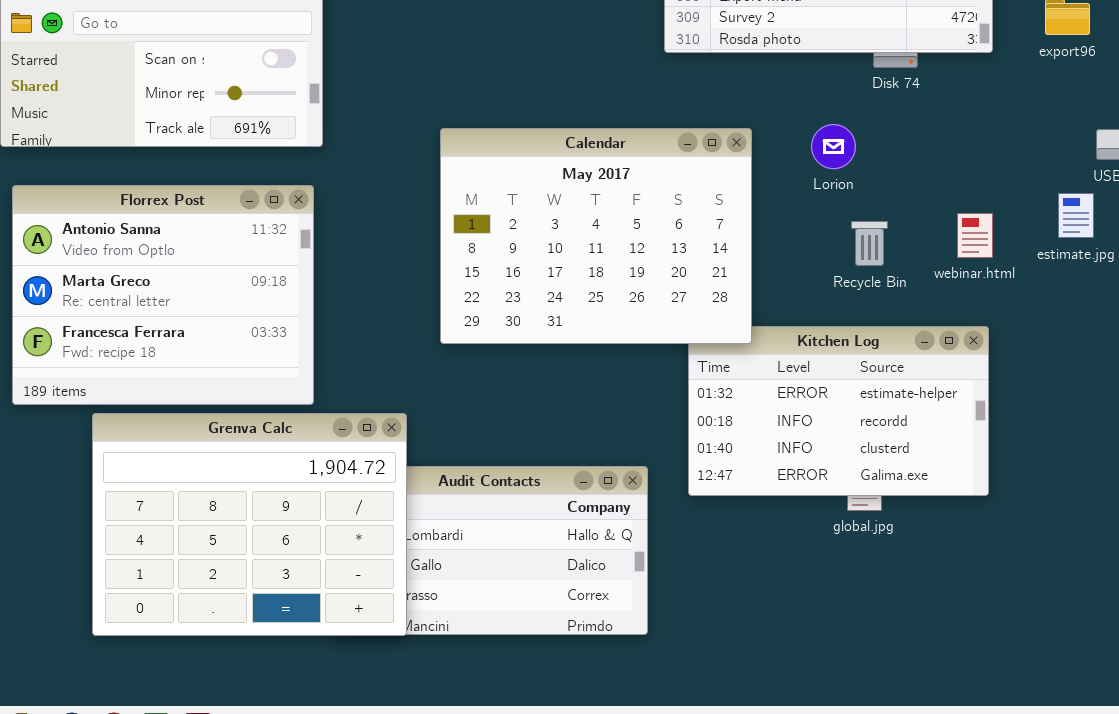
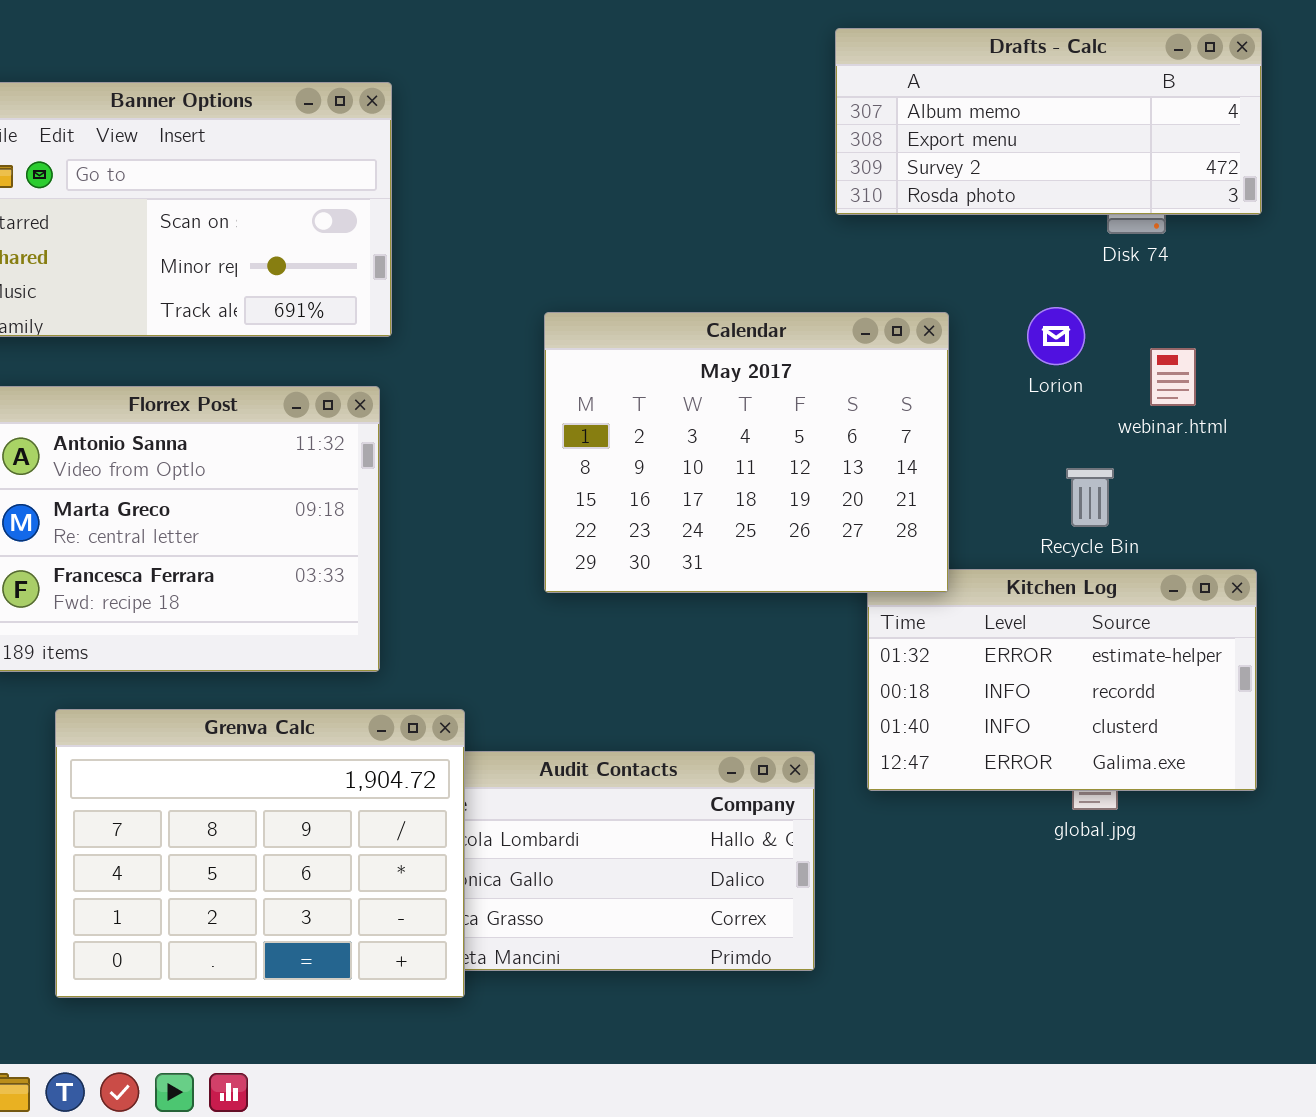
webinar.html: [957,213,993,258] -> [1150,348,1196,406], moved
Recycle Bin: [851,221,888,266] -> [1066,468,1114,527], moved
Grenva Calc: [92,413,407,636] -> [55,709,465,998], moved

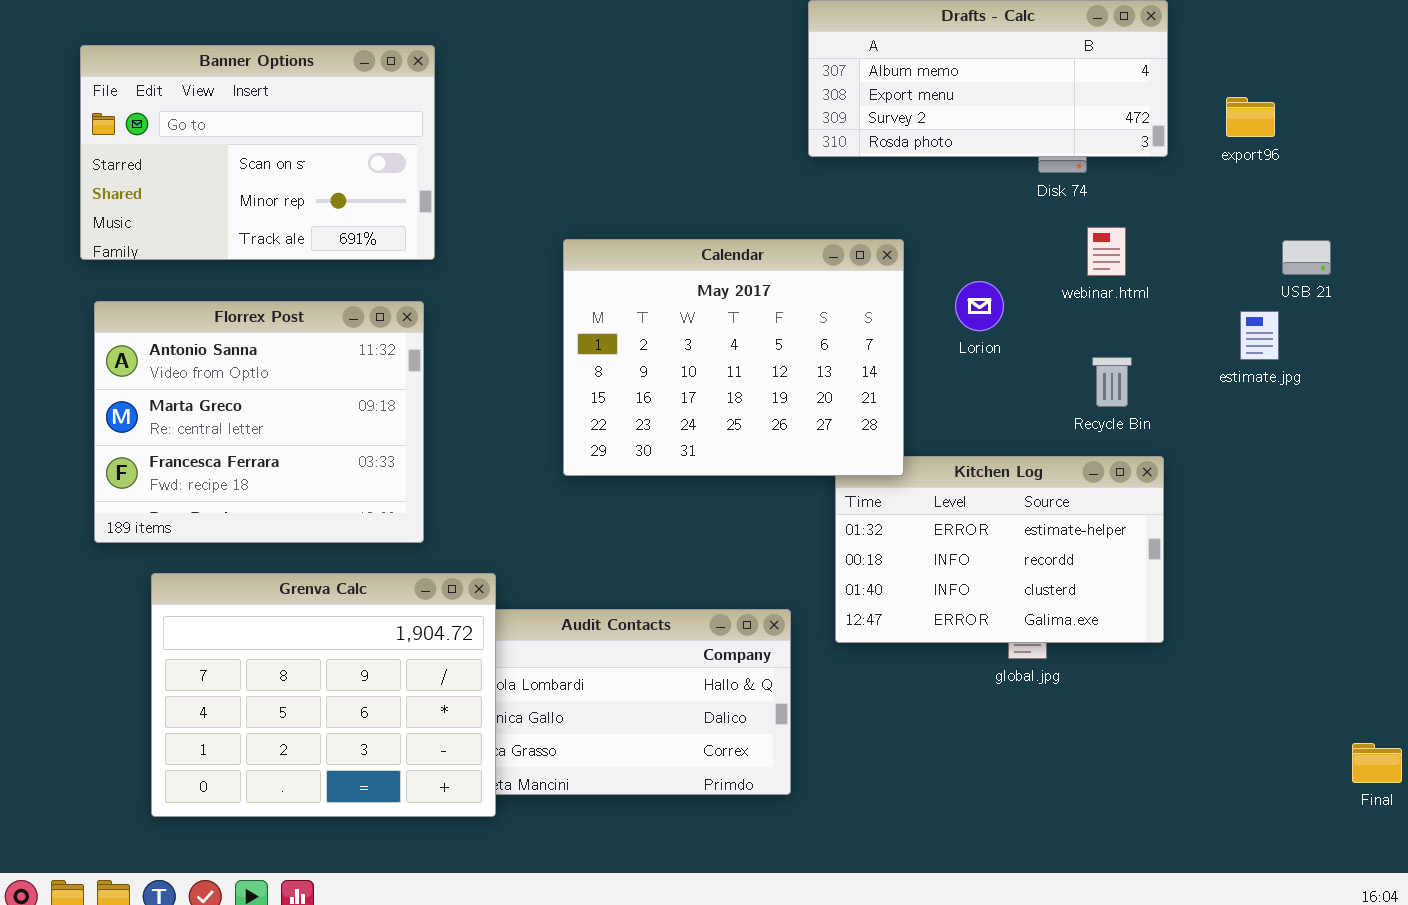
Lorion: [1027,307,1085,365] -> [955,281,1004,331], moved
webinar.html: [1150,348,1196,406] -> [1087,227,1126,276], moved
Recycle Bin: [1066,468,1114,527] -> [1092,357,1132,407], moved

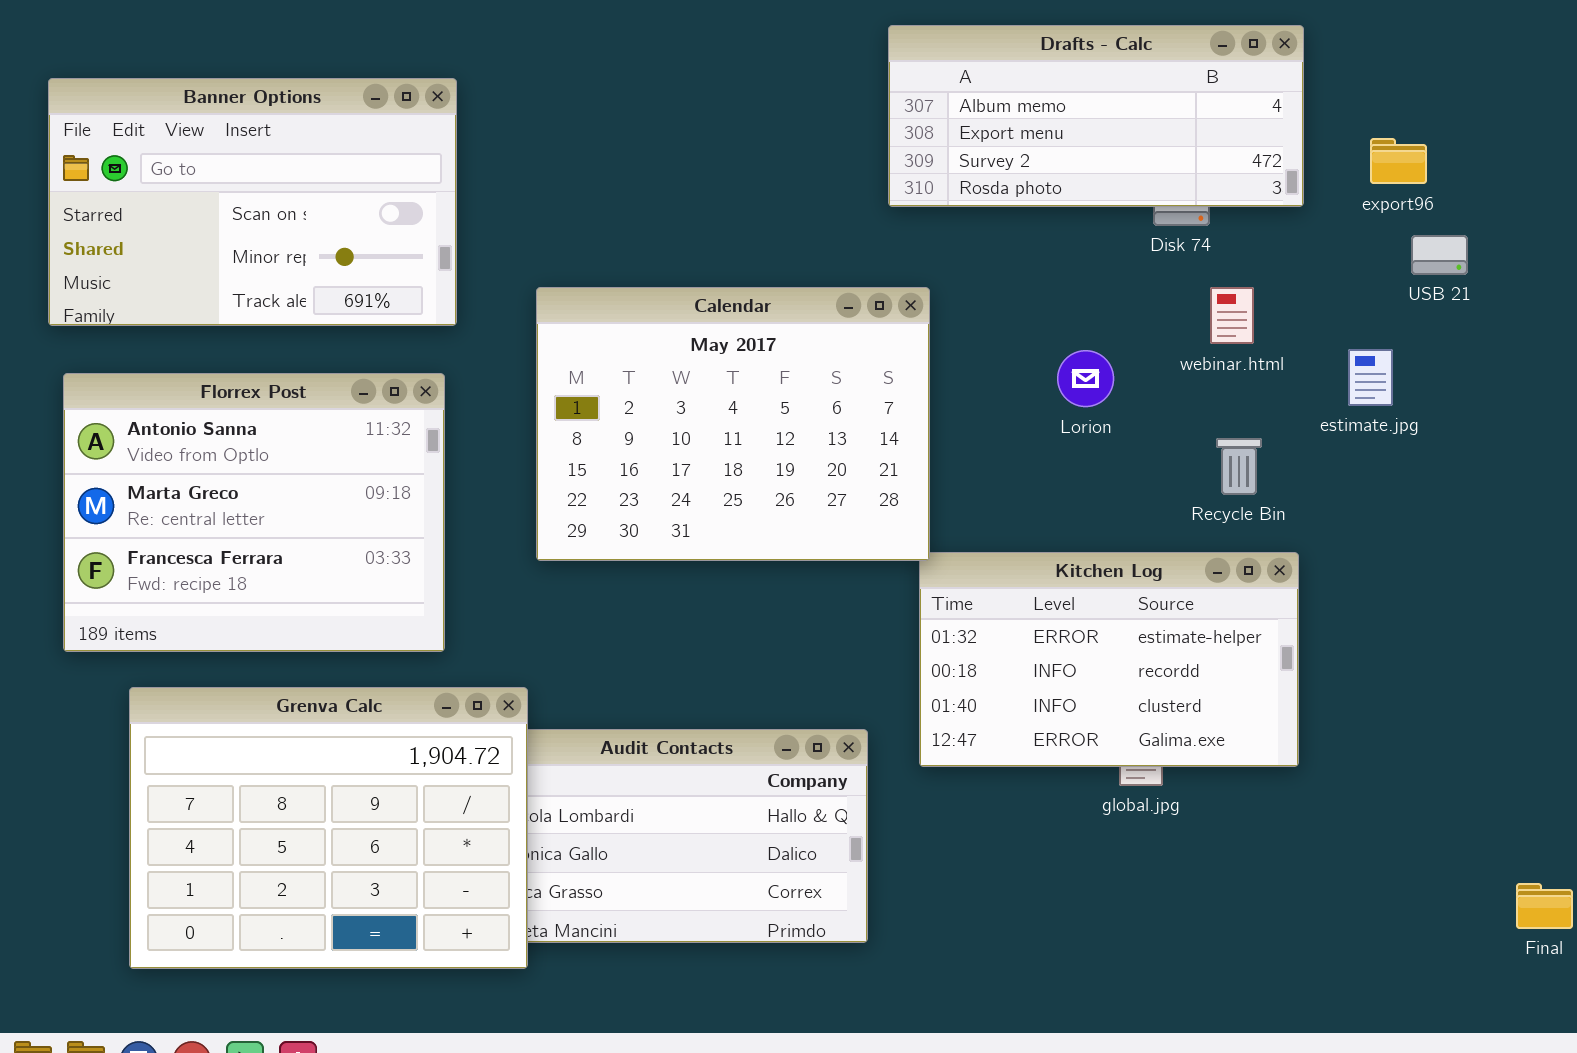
Calendar: [563,239,904,476] -> [536,287,930,561], moved
USB 21: [1282,240,1331,275] -> [1411,235,1468,275], moved
estimate.jpg: [1240,311,1279,360] -> [1348,349,1393,406], moved

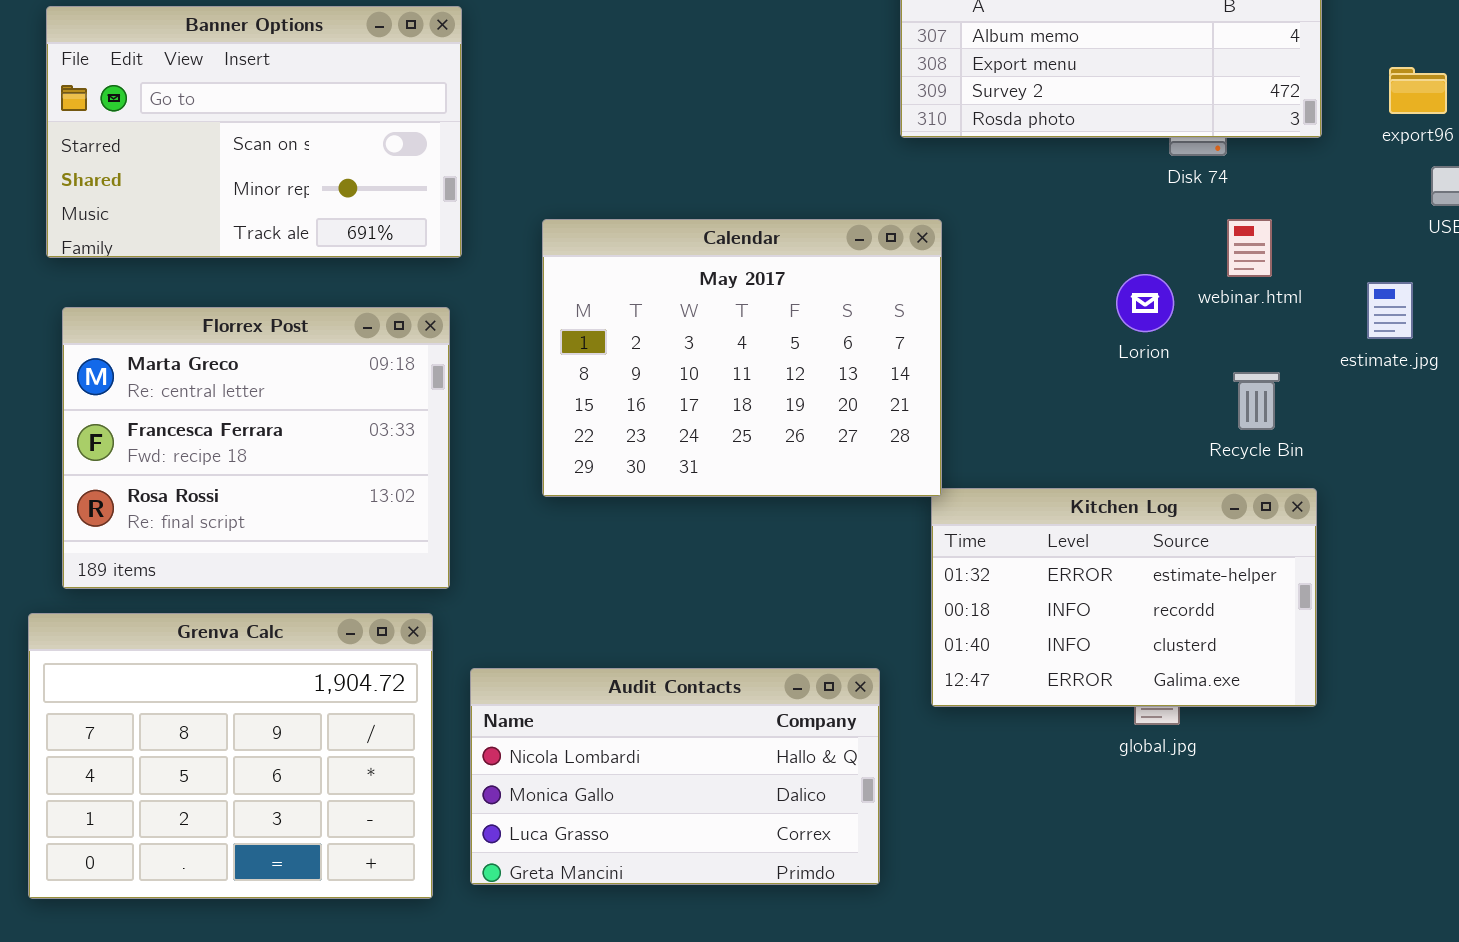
Lorion: [1057,350,1114,407] -> [1116,274,1174,332], moved
Florrex Post: [63,373,445,652] -> [62,307,450,589], scrolled down 1 row
Grenva Calc: [129,687,528,969] -> [28,613,433,899], moved

